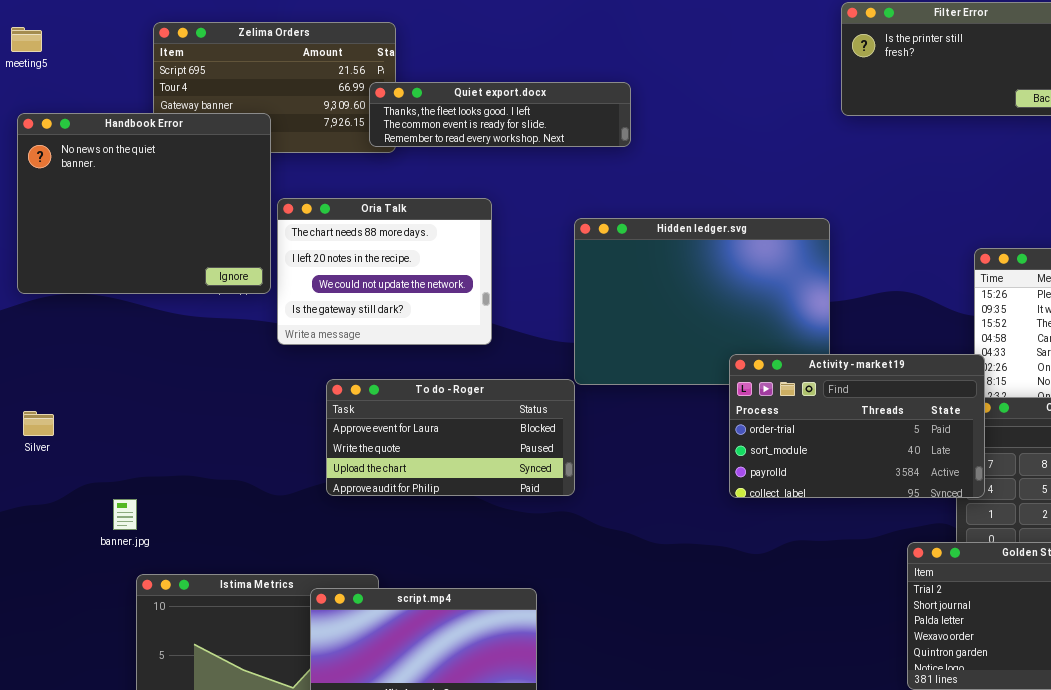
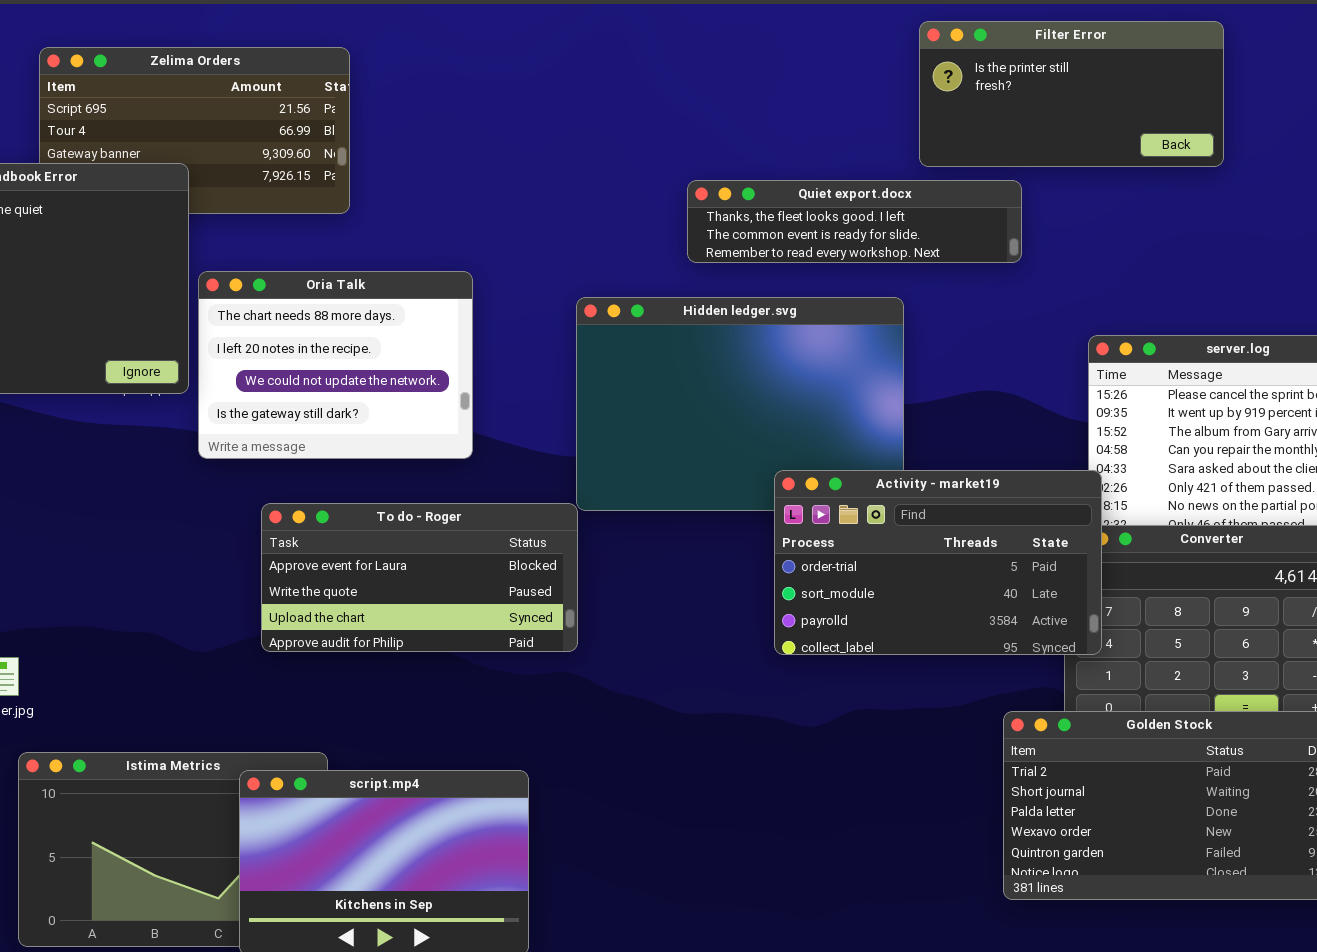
Quiet export.docx: [369,82,631,147] -> [687,180,1022,263], moved

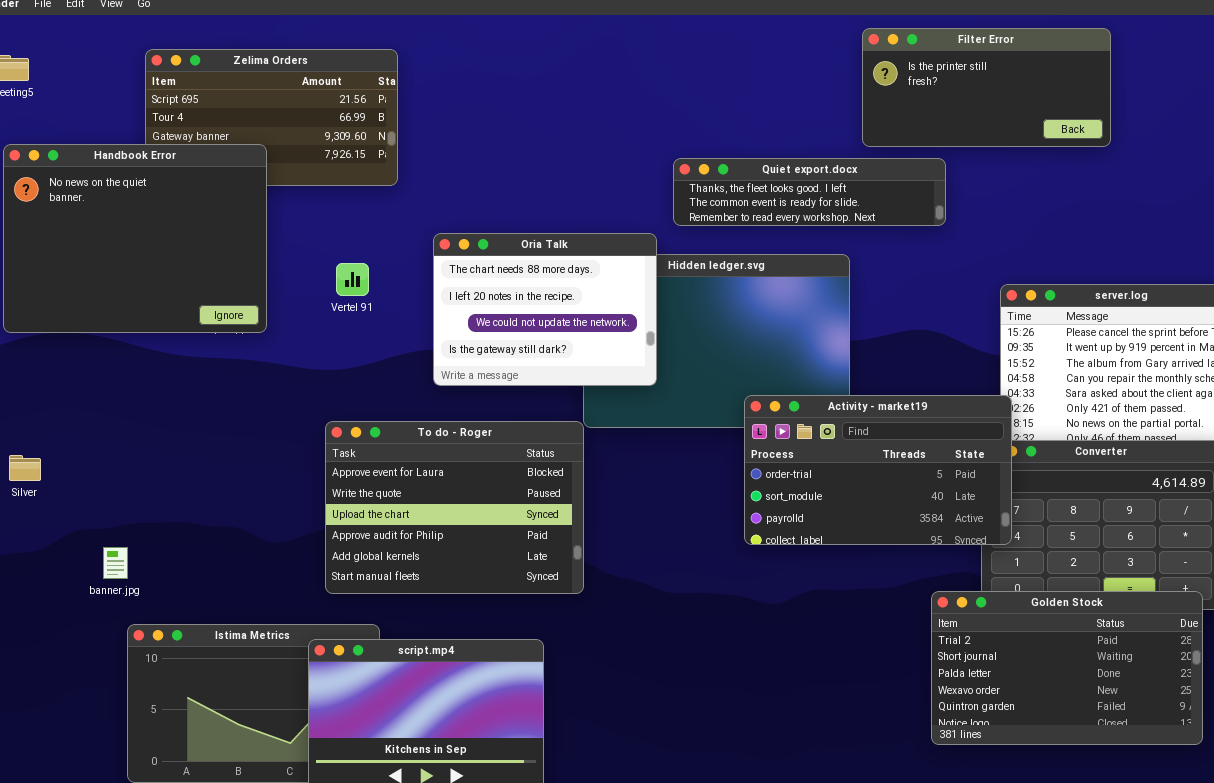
Oria Talk: [198,271,473,459] -> [433,233,657,386], moved
To do - Roger: [261,503,578,652] -> [325,421,584,594], resized

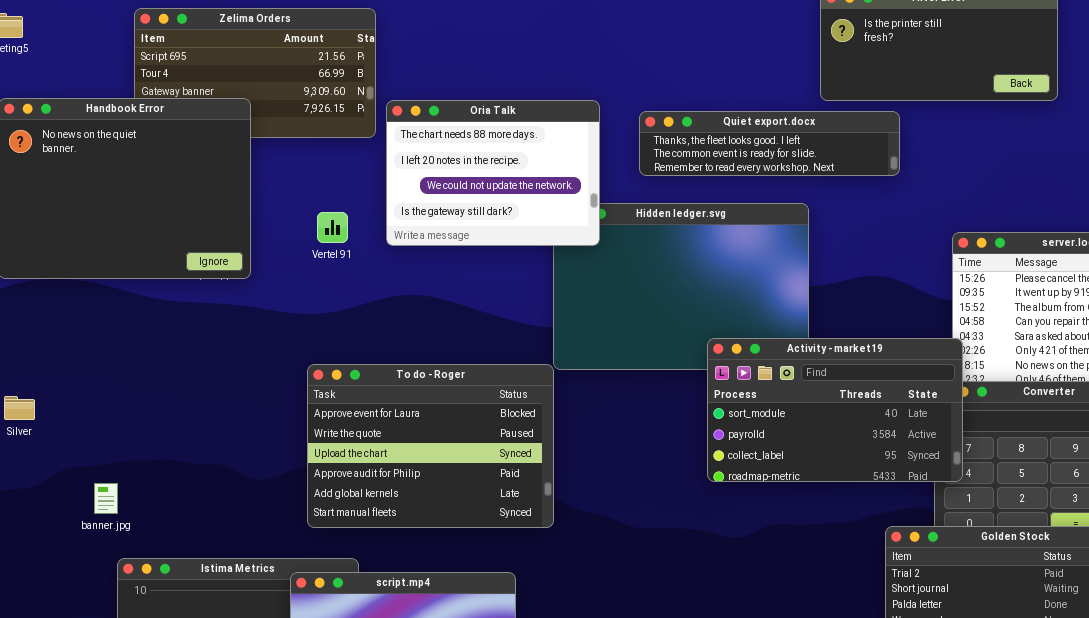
Oria Talk: [433,233,657,386] -> [386,100,600,246], moved
Activity - market19: [744,395,1012,545] -> [707,338,963,482], scrolled down 1 row

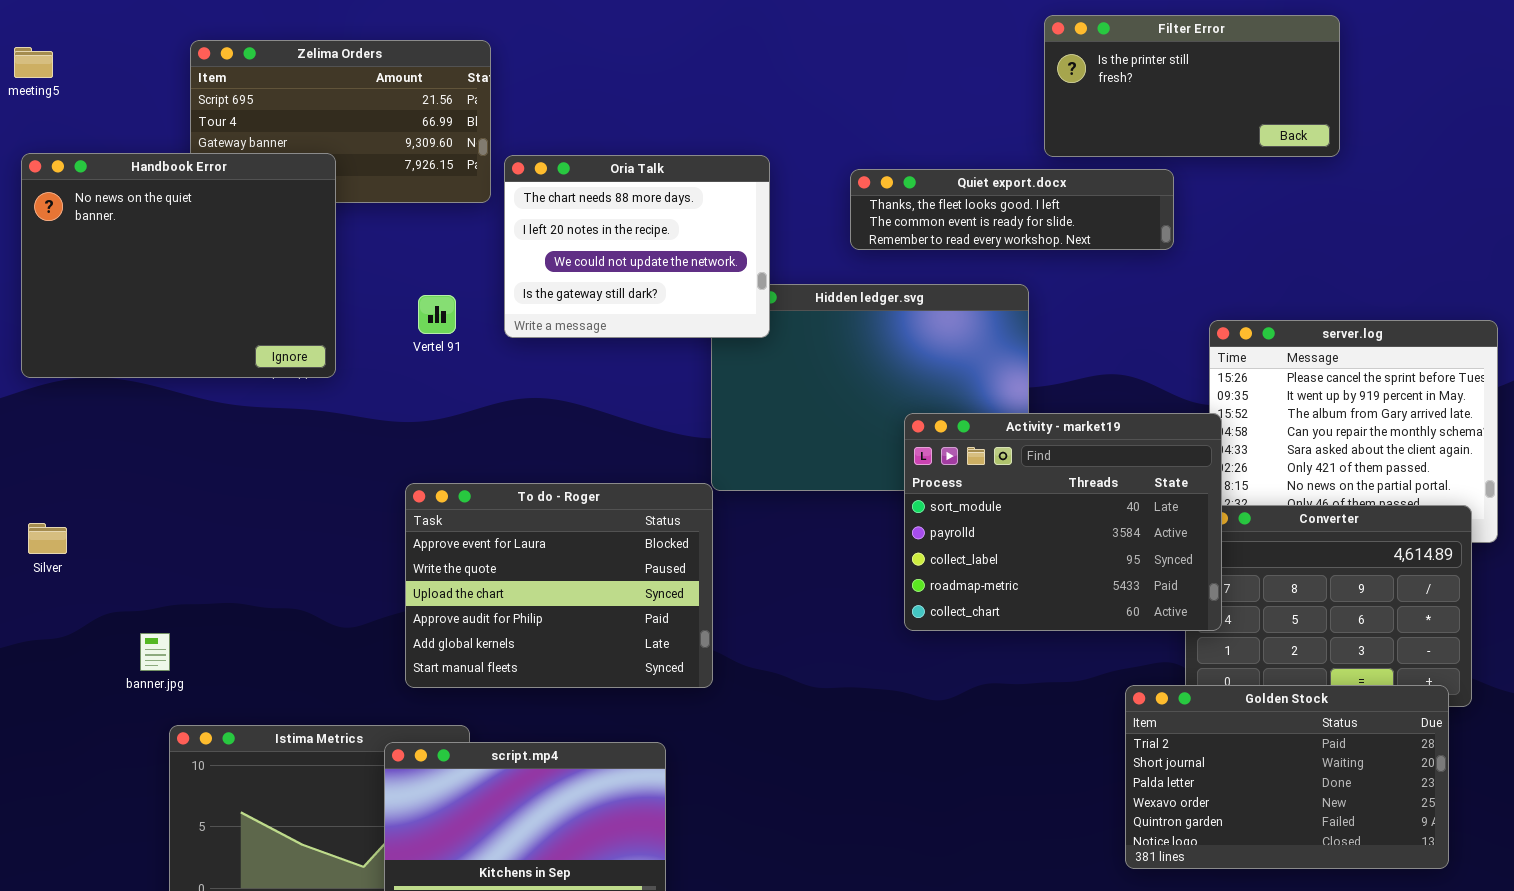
Quiet export.docx: [639,111,900,176] -> [850,169,1174,250], moved
Activity - market19: [707,338,963,482] -> [904,413,1222,631], resized

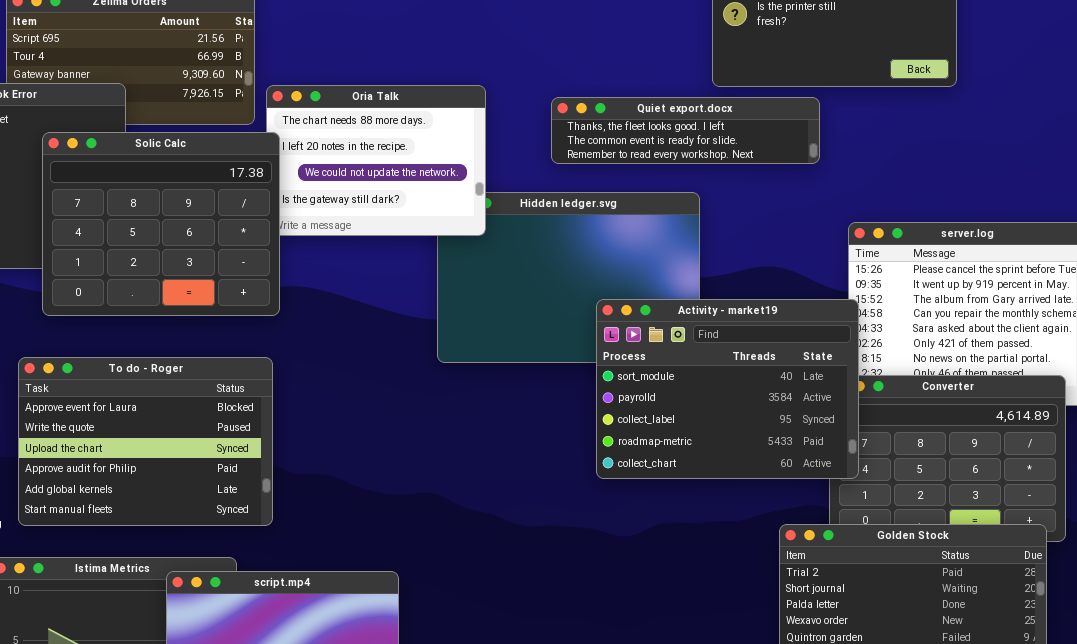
Solic Calc: none -> [42,132,280,316], opened
To do - Roger: [405,483,713,688] -> [18,357,273,526], moved

